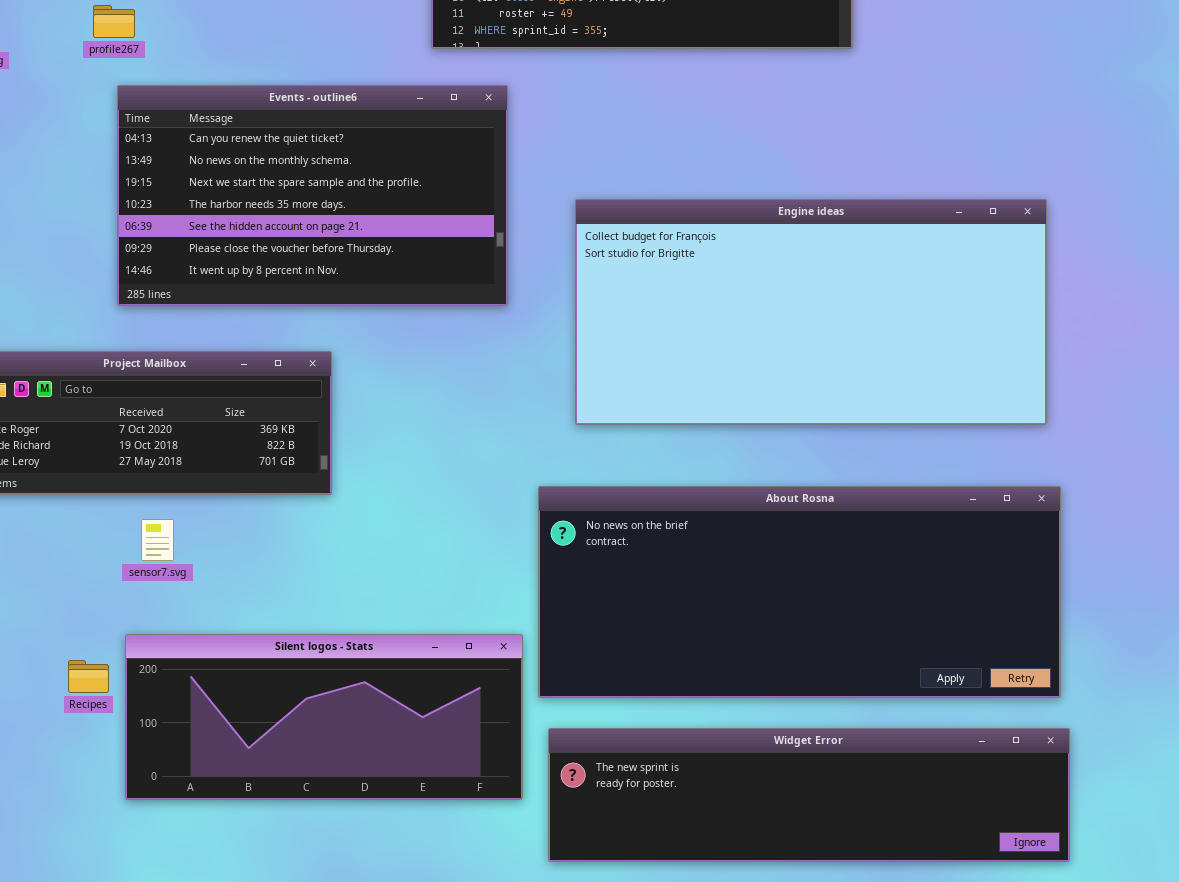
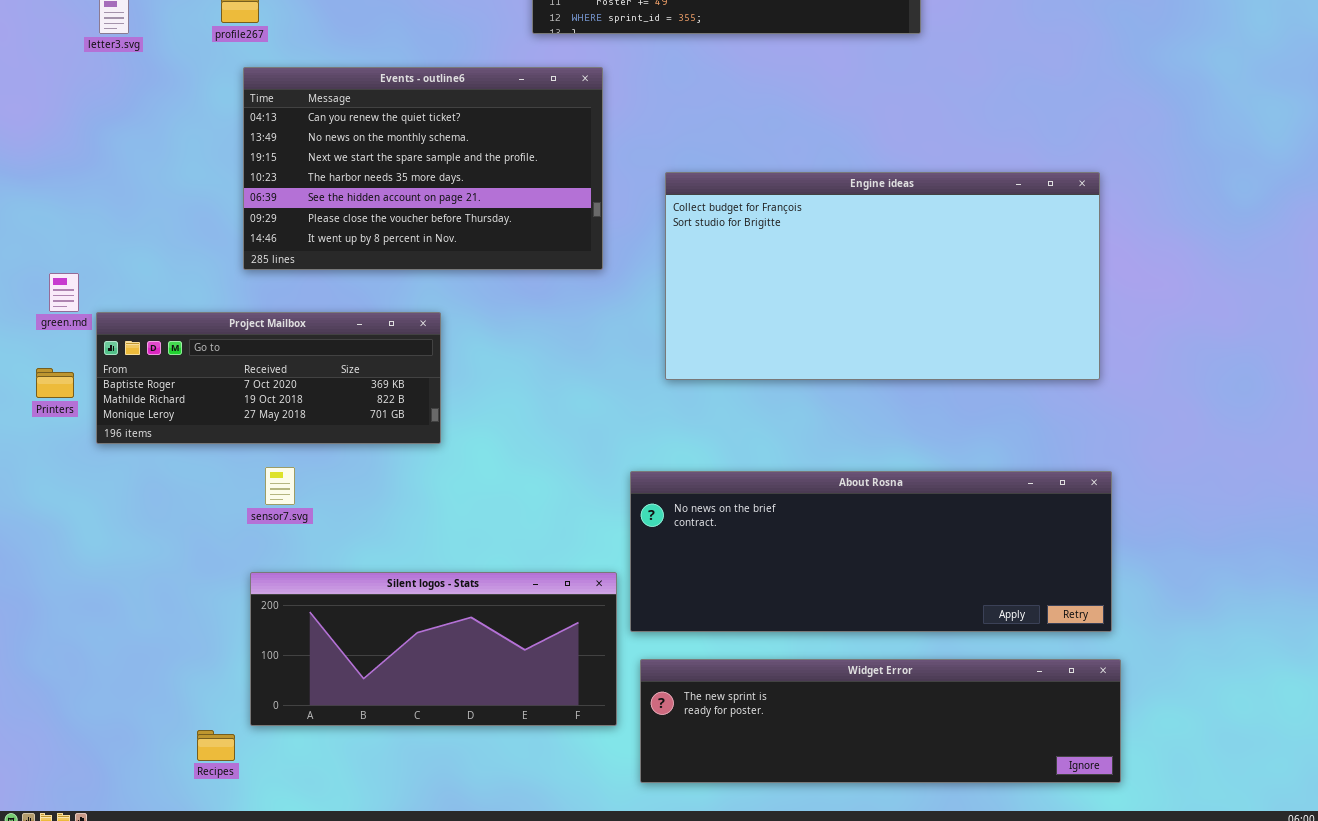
About Rosna: [538,486,1061,698] -> [630,471,1112,632], resized
Recipes: [68,660,109,693] -> [197,730,235,761], moved

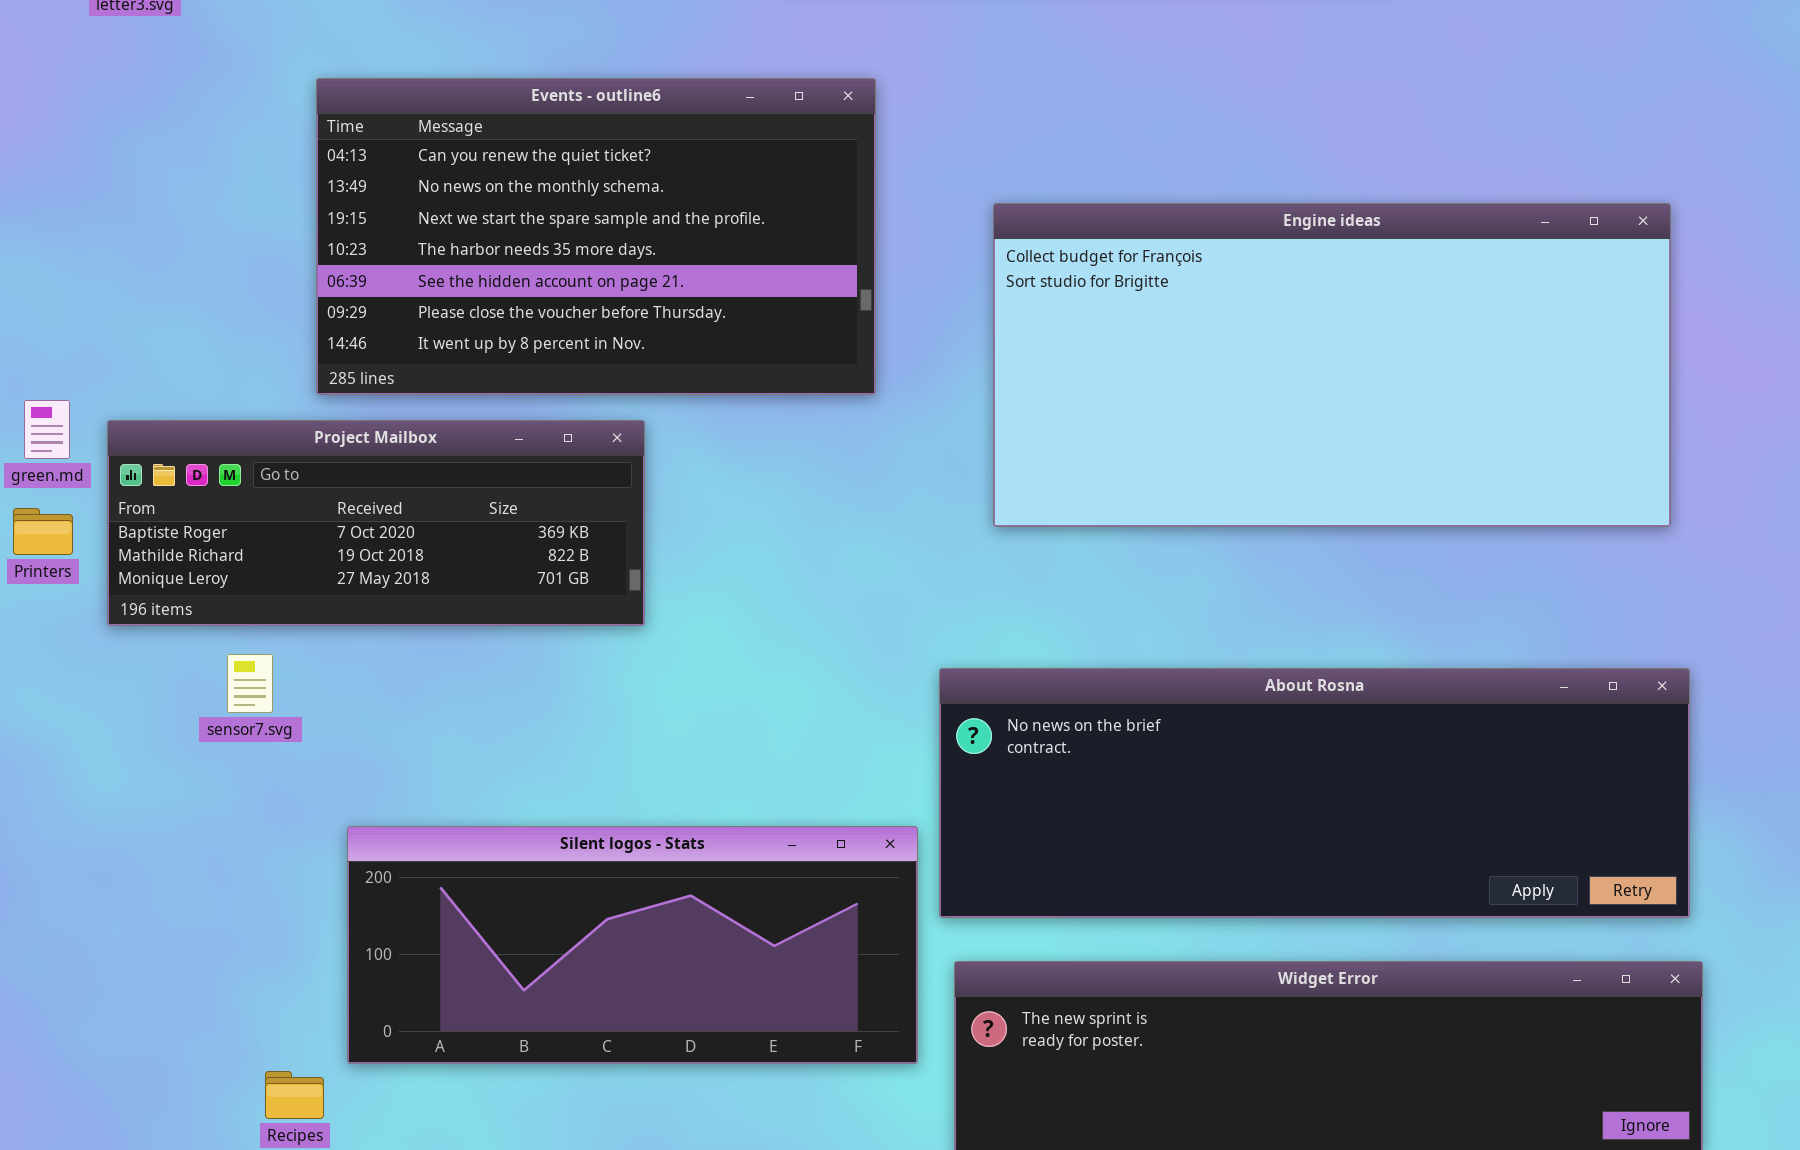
Events - outline6: [243,67,603,270] -> [316,78,876,395], moved
green.md: [49,273,79,312] -> [24,400,70,459], moved
sensor7.svg: [265,467,295,505] -> [227,654,273,713], moved

